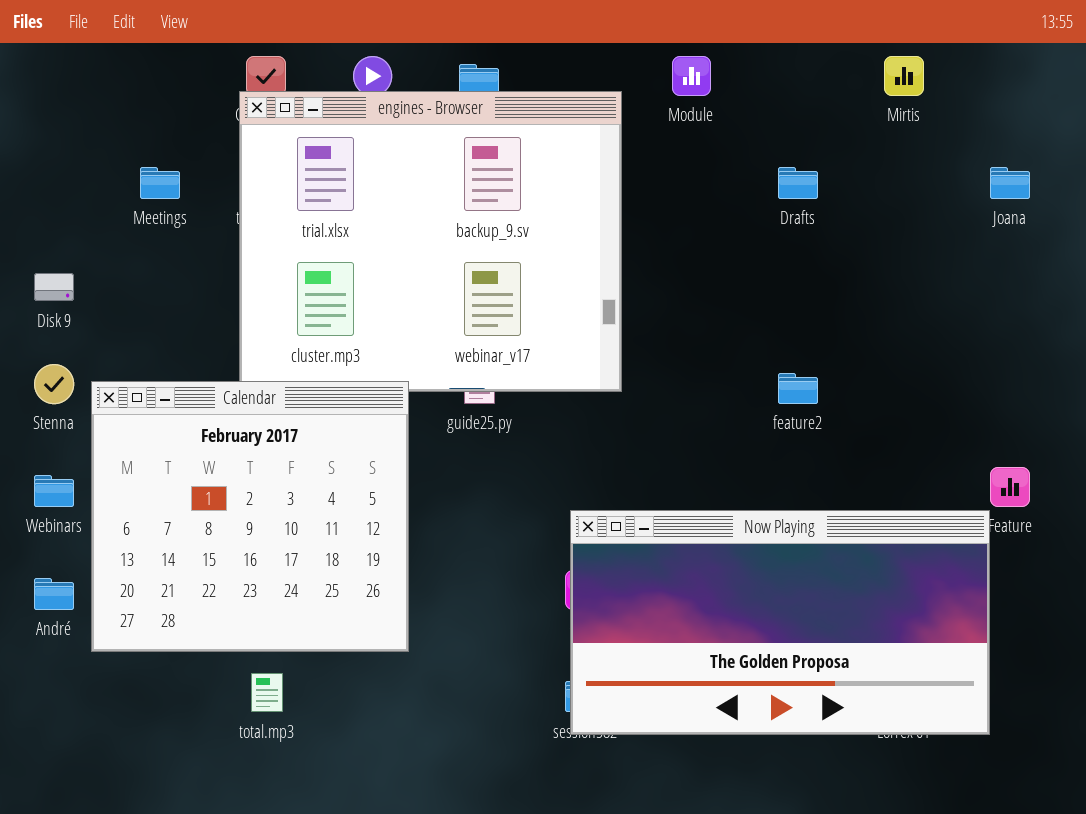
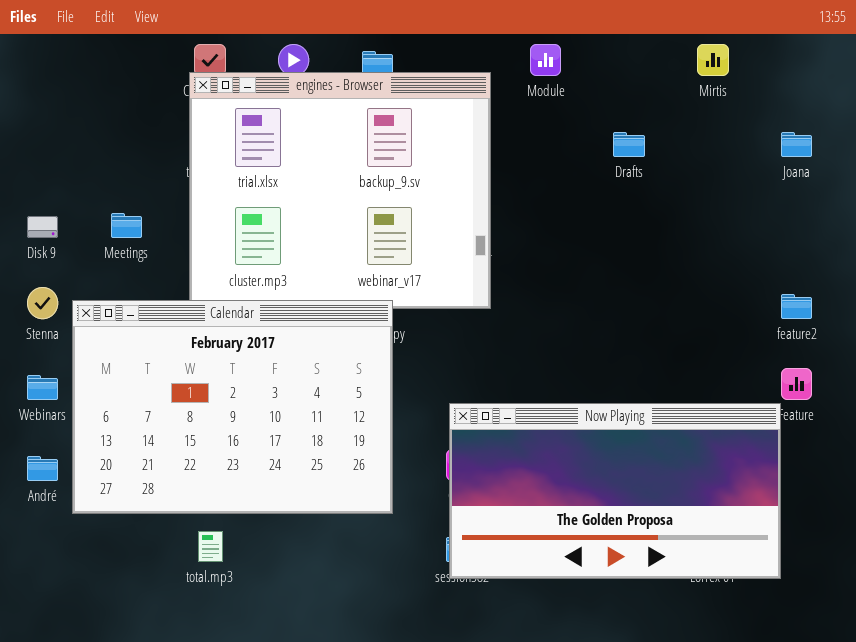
Meetings: [140,167,180,199] -> [111,213,142,238], moved
feature2: [778,373,818,404] -> [781,294,812,319], moved
Calendar: [91,381,409,652] -> [72,300,393,514], resized

